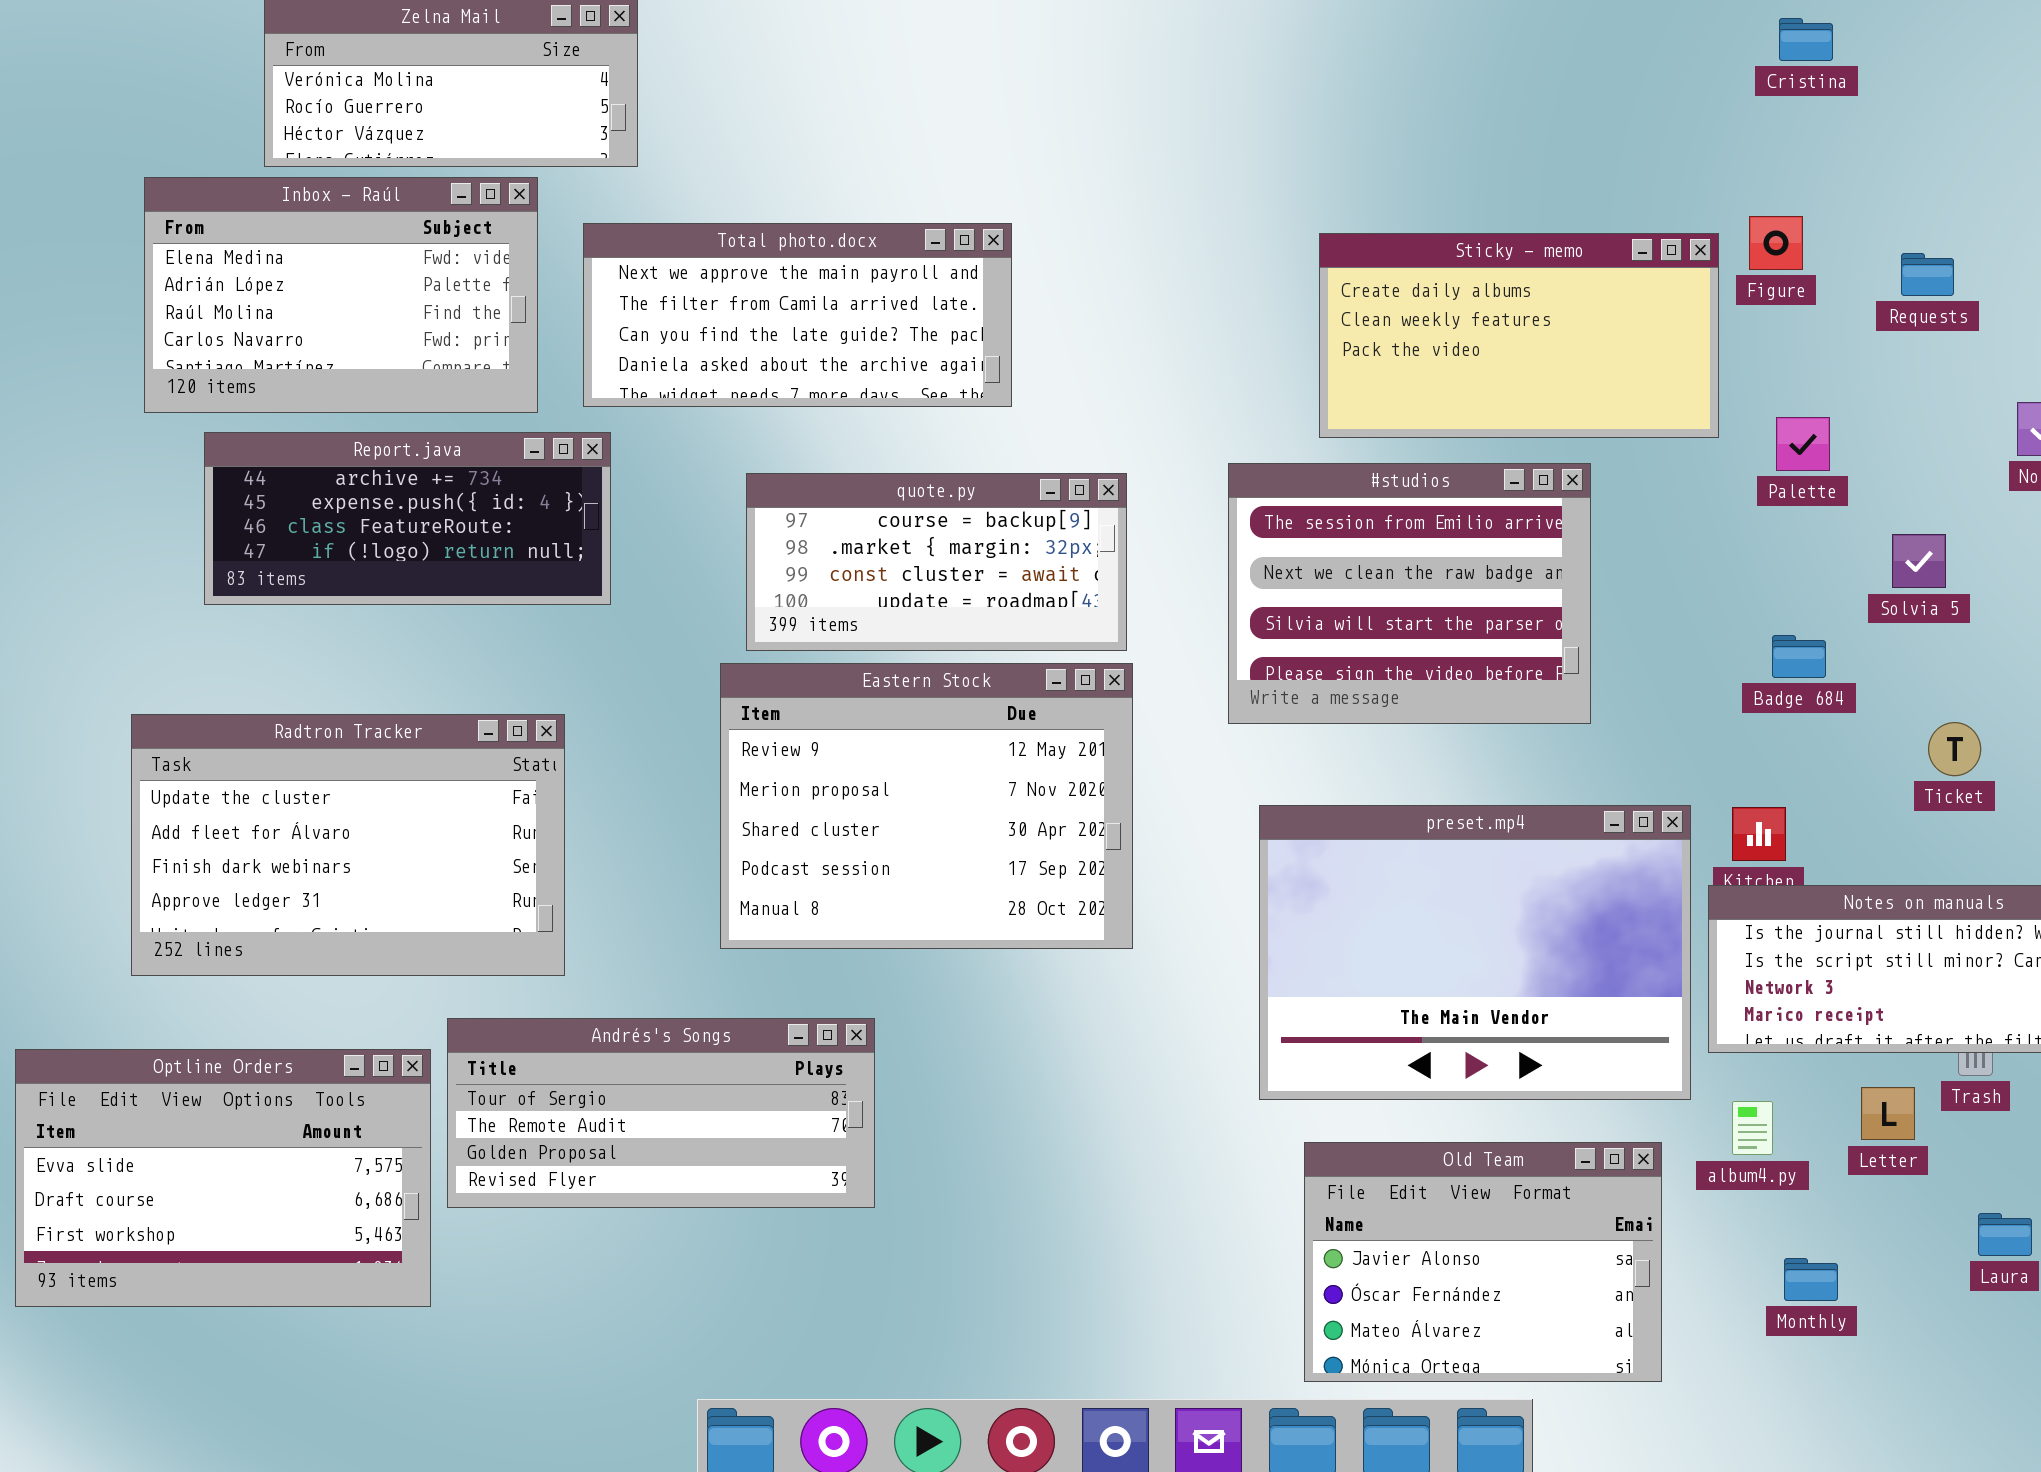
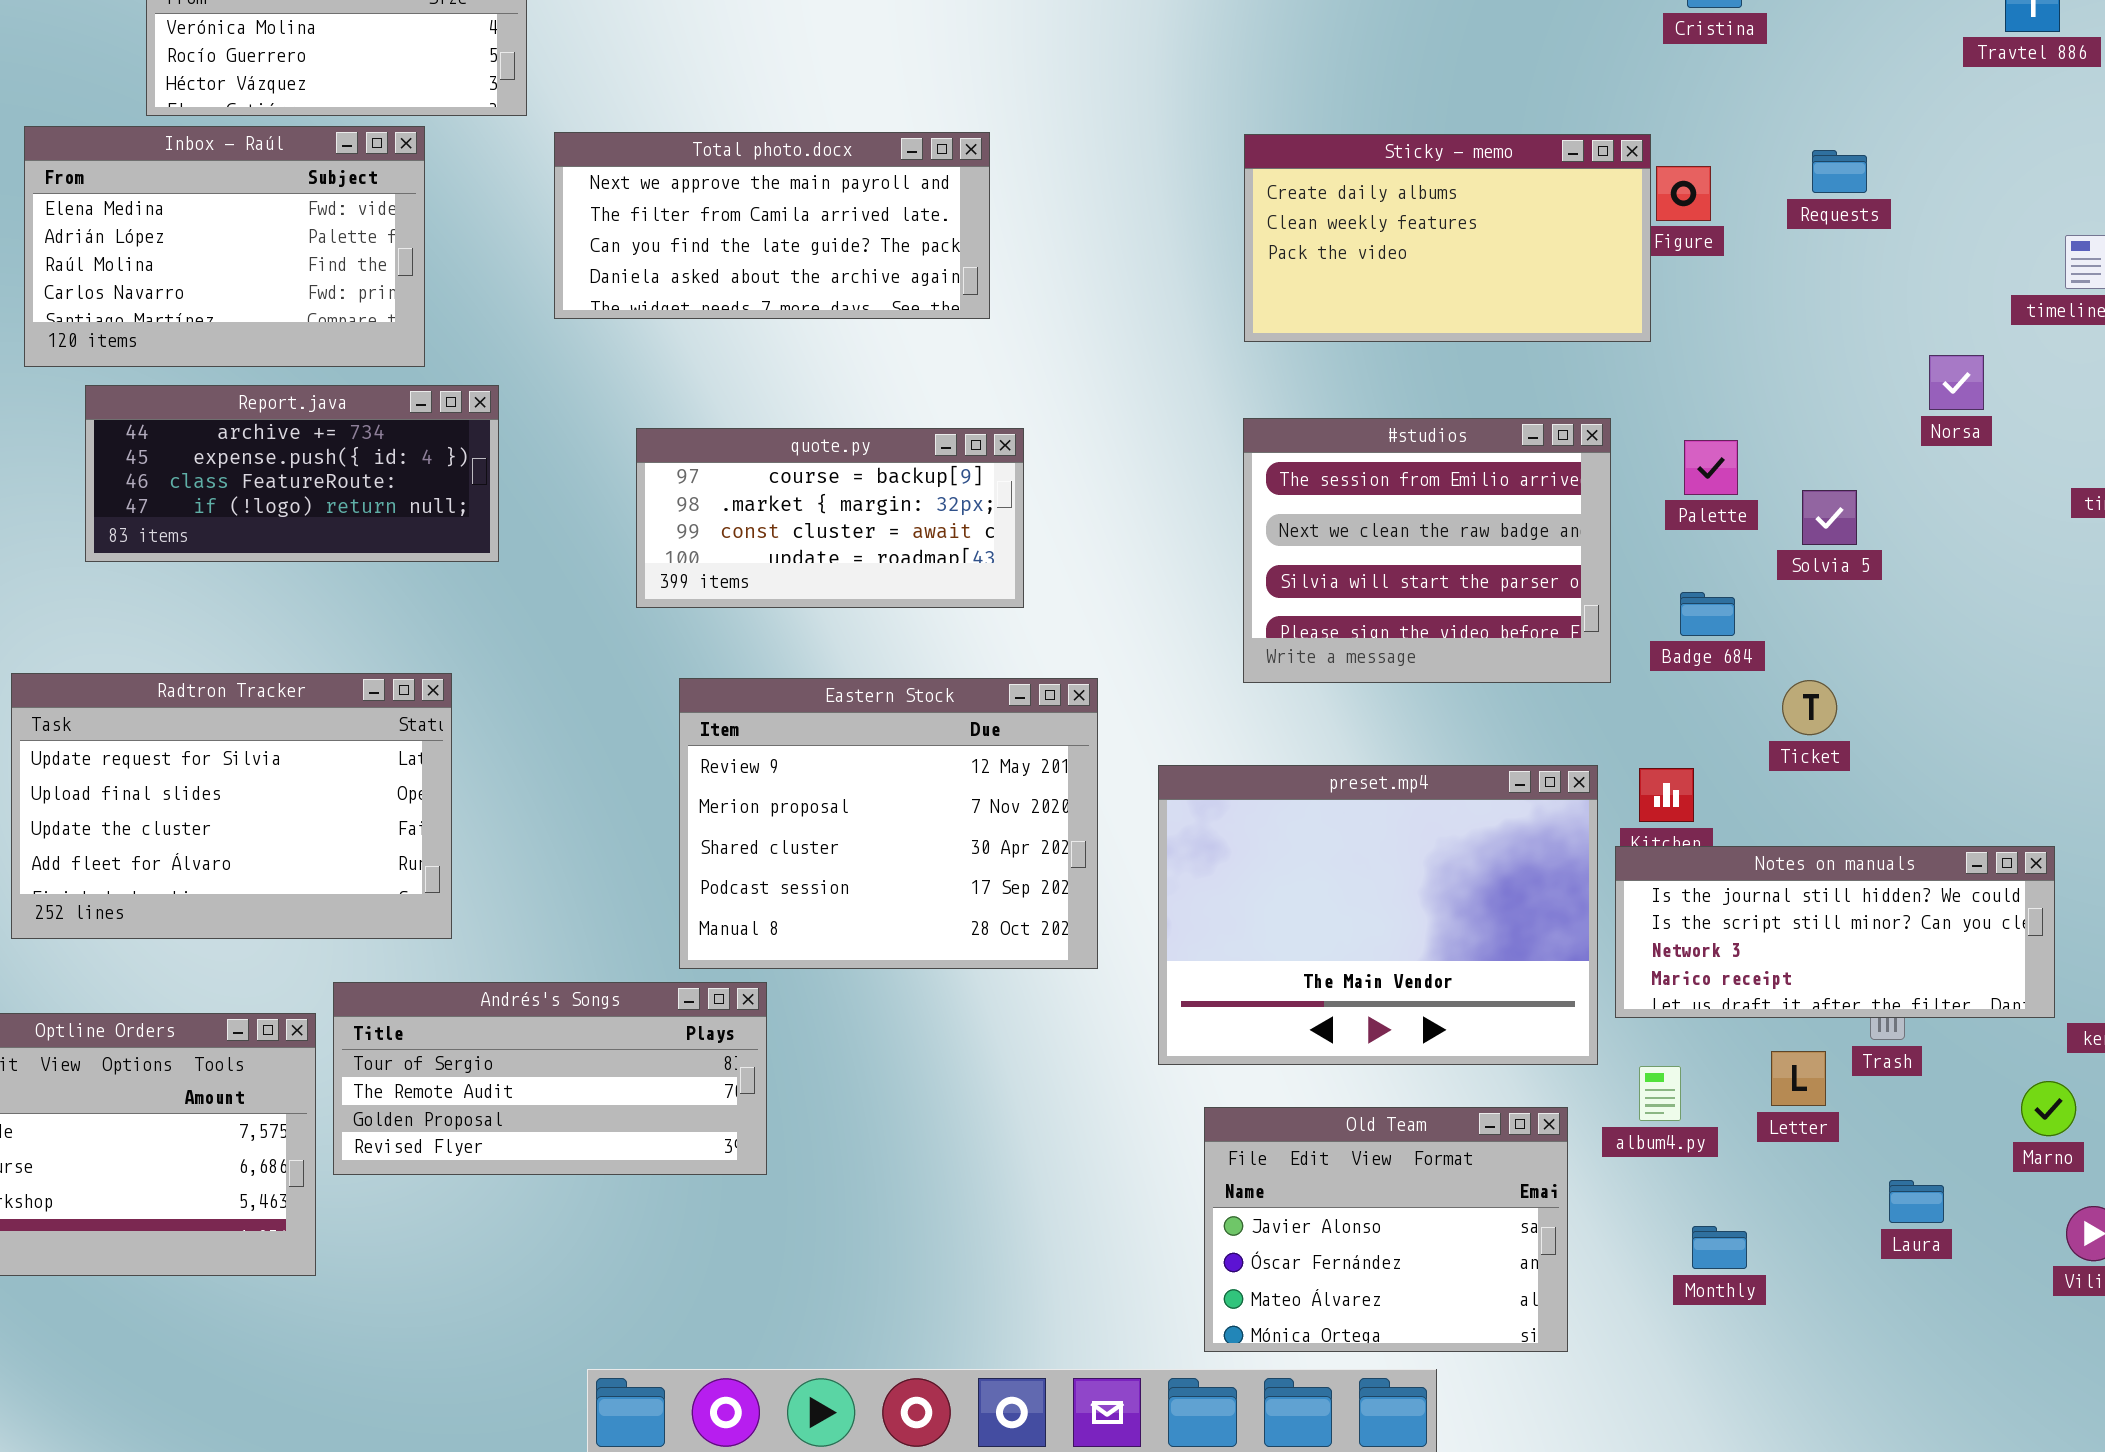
Total photo.docx: [583,223,1012,407] -> [554,132,990,319], moved
Sticky - memo: [1319,233,1719,438] -> [1244,134,1651,342], moved
Requests: [1901,253,1954,296] -> [1812,150,1867,193], moved
Palette: [1776,417,1830,471] -> [1684,440,1738,495], moved
#studios: [1228,463,1591,724] -> [1243,418,1611,683], moved
Eastern Stock: [720,663,1133,949] -> [679,678,1098,969], moved
Radtron Tracker: [131,714,565,976] -> [11,673,452,939], scrolled up 2 rows
Ticket: [1928,722,1981,776] -> [1782,680,1837,735], moved

